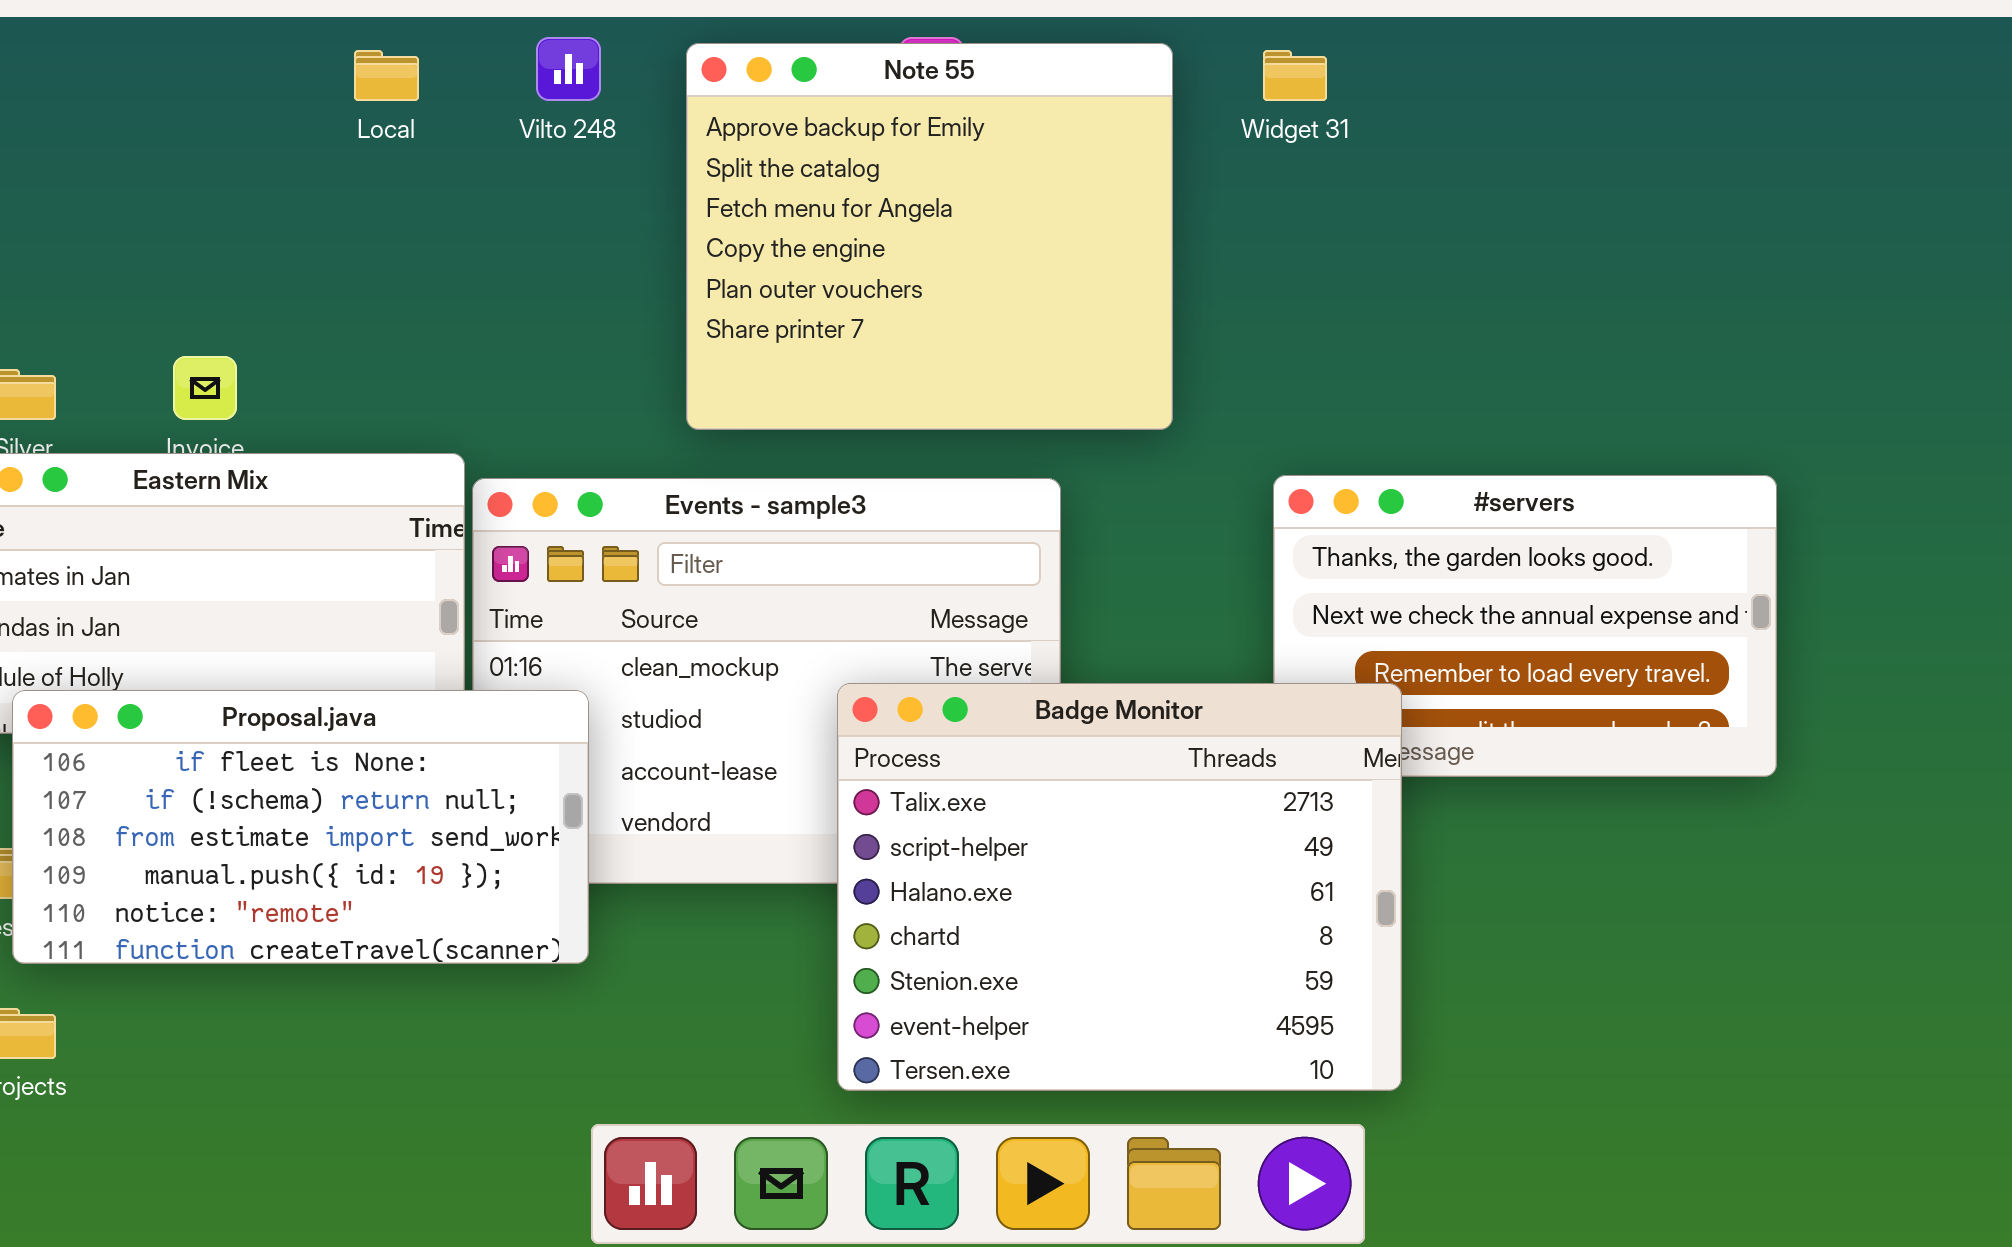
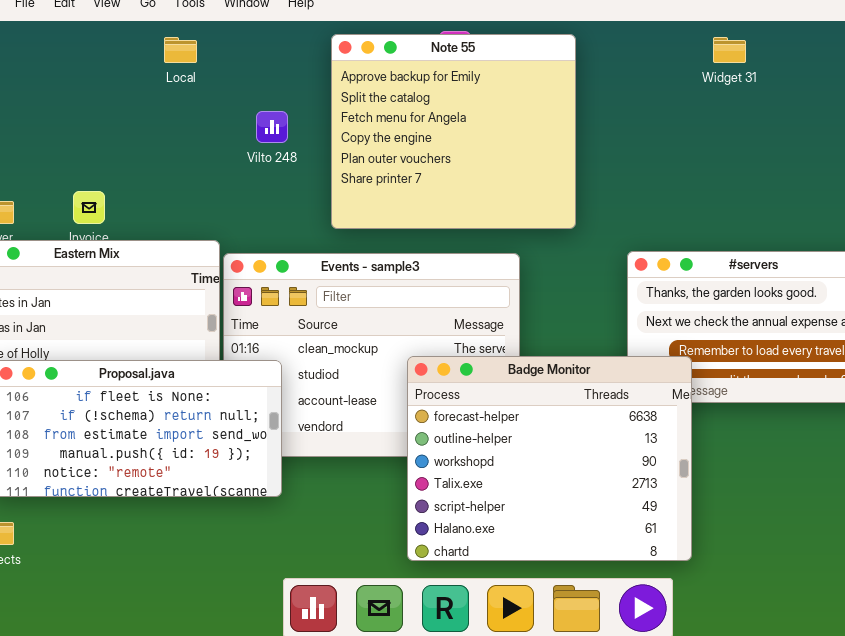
Vilto 248: [536,37,601,101] -> [256,111,288,143], moved
Widget 31: [1263,50,1327,101] -> [713,37,746,63], moved
Badge Monitor: [837,683,1402,1091] -> [407,356,692,561], scrolled up 3 rows

